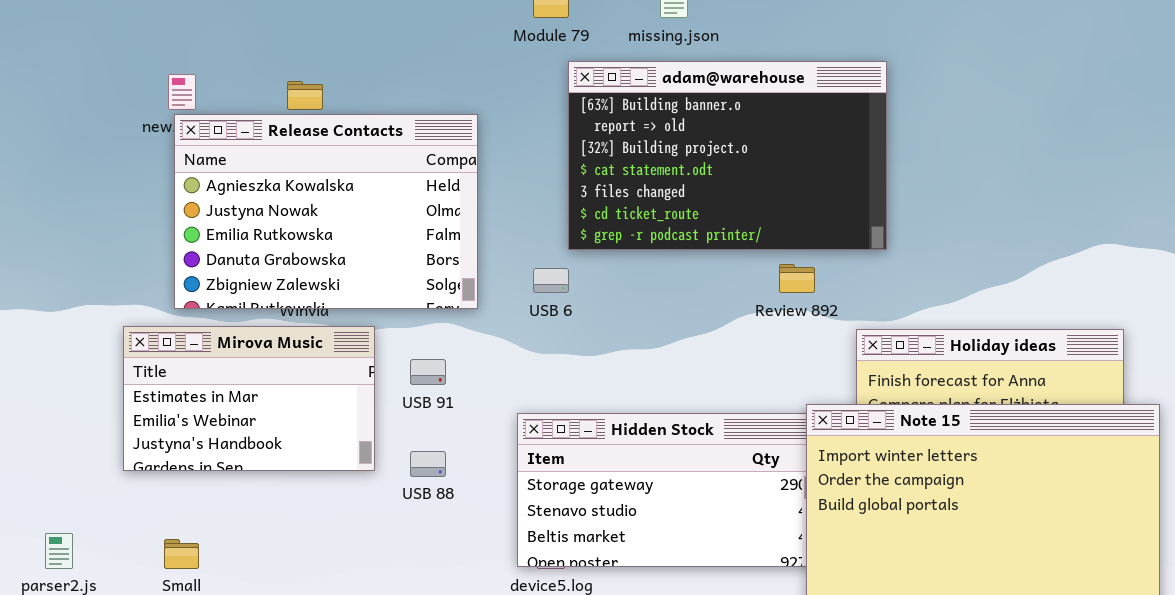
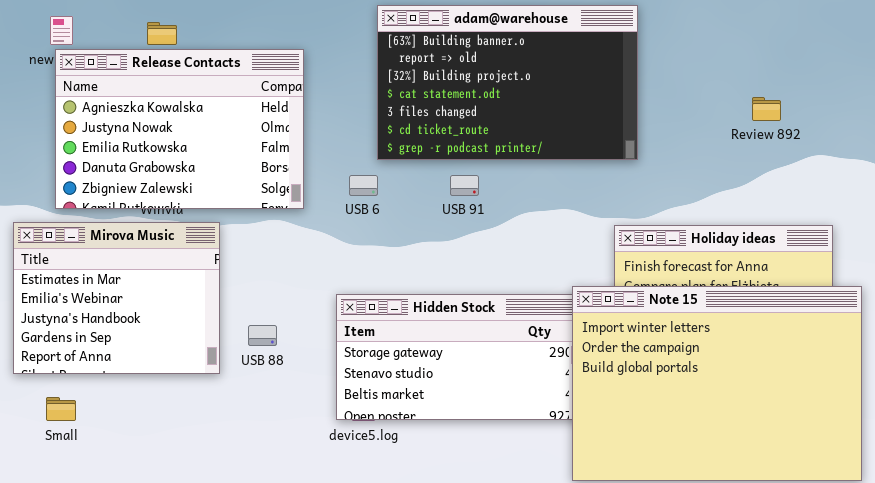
Review 892: [779,264,815,293] -> [752,97,781,121], moved
Mirova Music: [123,326,375,471] -> [13,222,220,374], resized
USB 91: [410,359,446,385] -> [450,175,479,196], moved

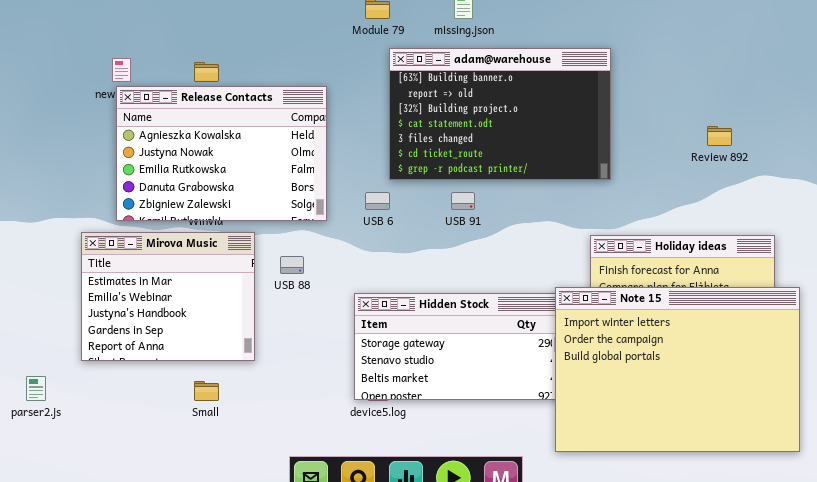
USB 88: [248,325,277,346] -> [280,256,304,274], moved
Small: [46,397,76,421] -> [194,381,219,401], moved

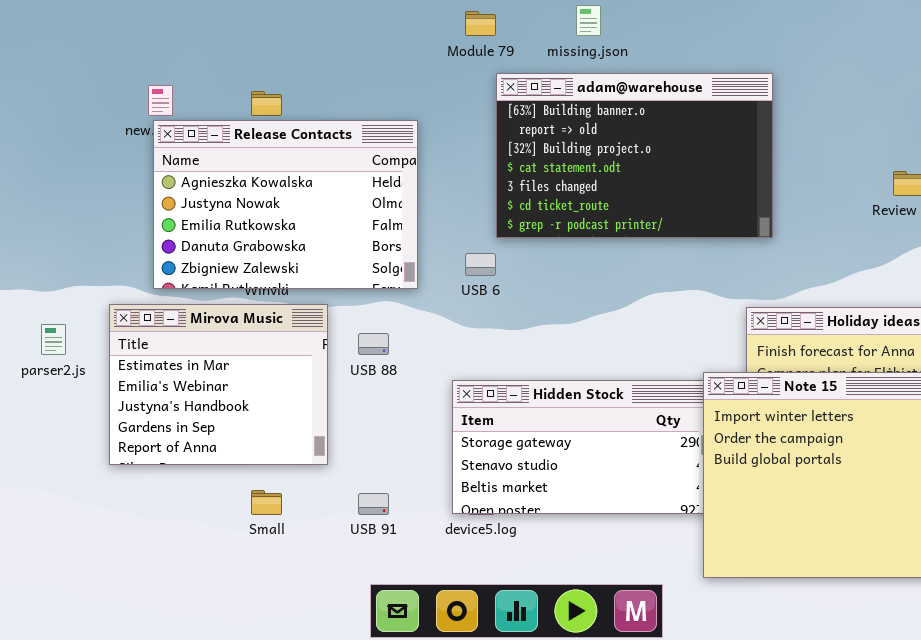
USB 91: [451,192,475,210] -> [358,493,389,515], moved
parser2.js: [26,376,46,401] -> [41,324,66,355], moved

